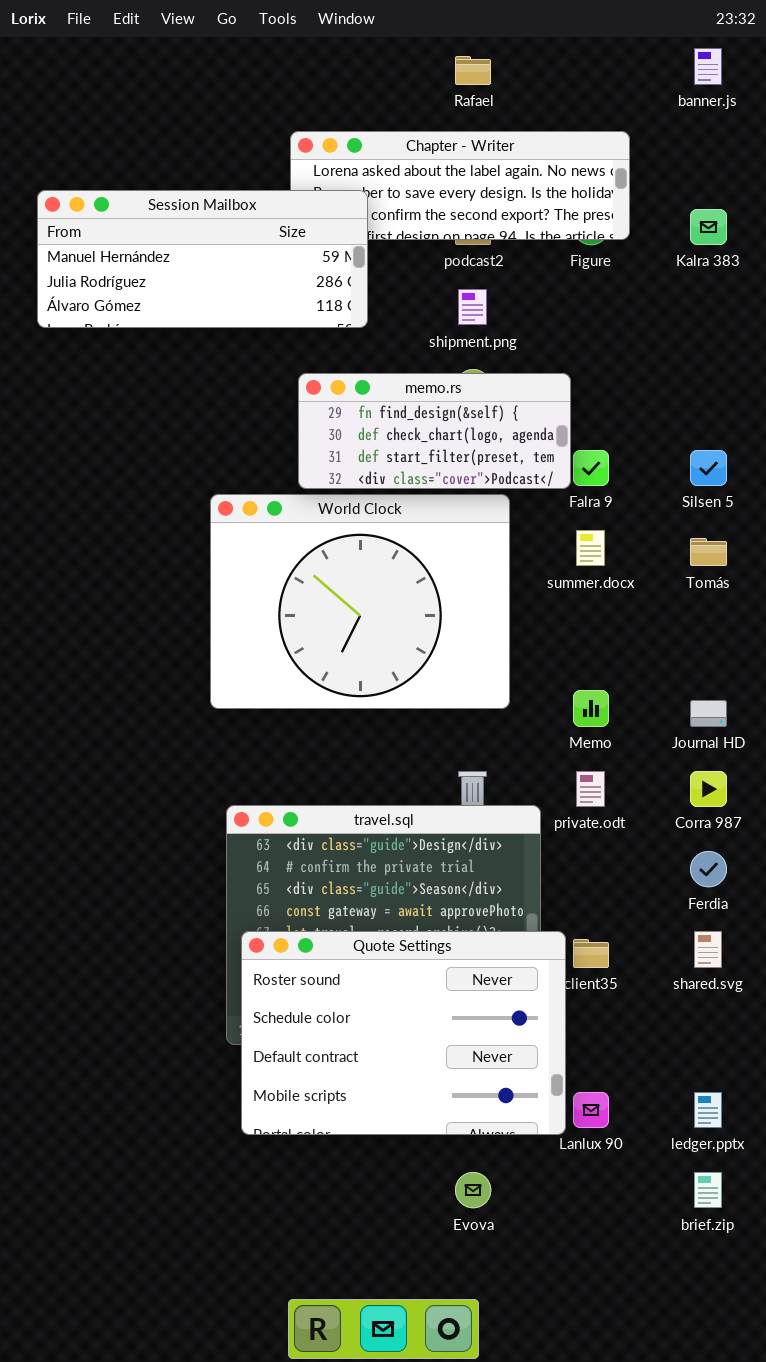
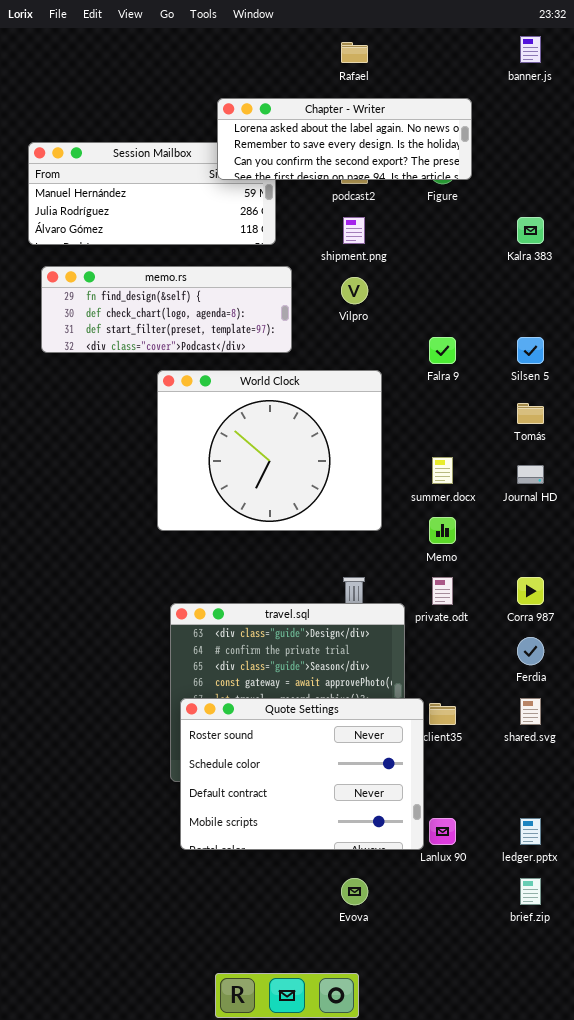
Chapter - Writer: [290,131,630,240] -> [217,98,472,180], raised
Kalra 383: [690,209,727,245] -> [517,217,544,244], moved
memo.rs: [298,373,571,489] -> [41,266,292,353], moved, resized
summer.docx: [576,530,605,566] -> [432,457,453,484], moved
Journal HD: [690,700,727,727] -> [517,465,544,484], moved

